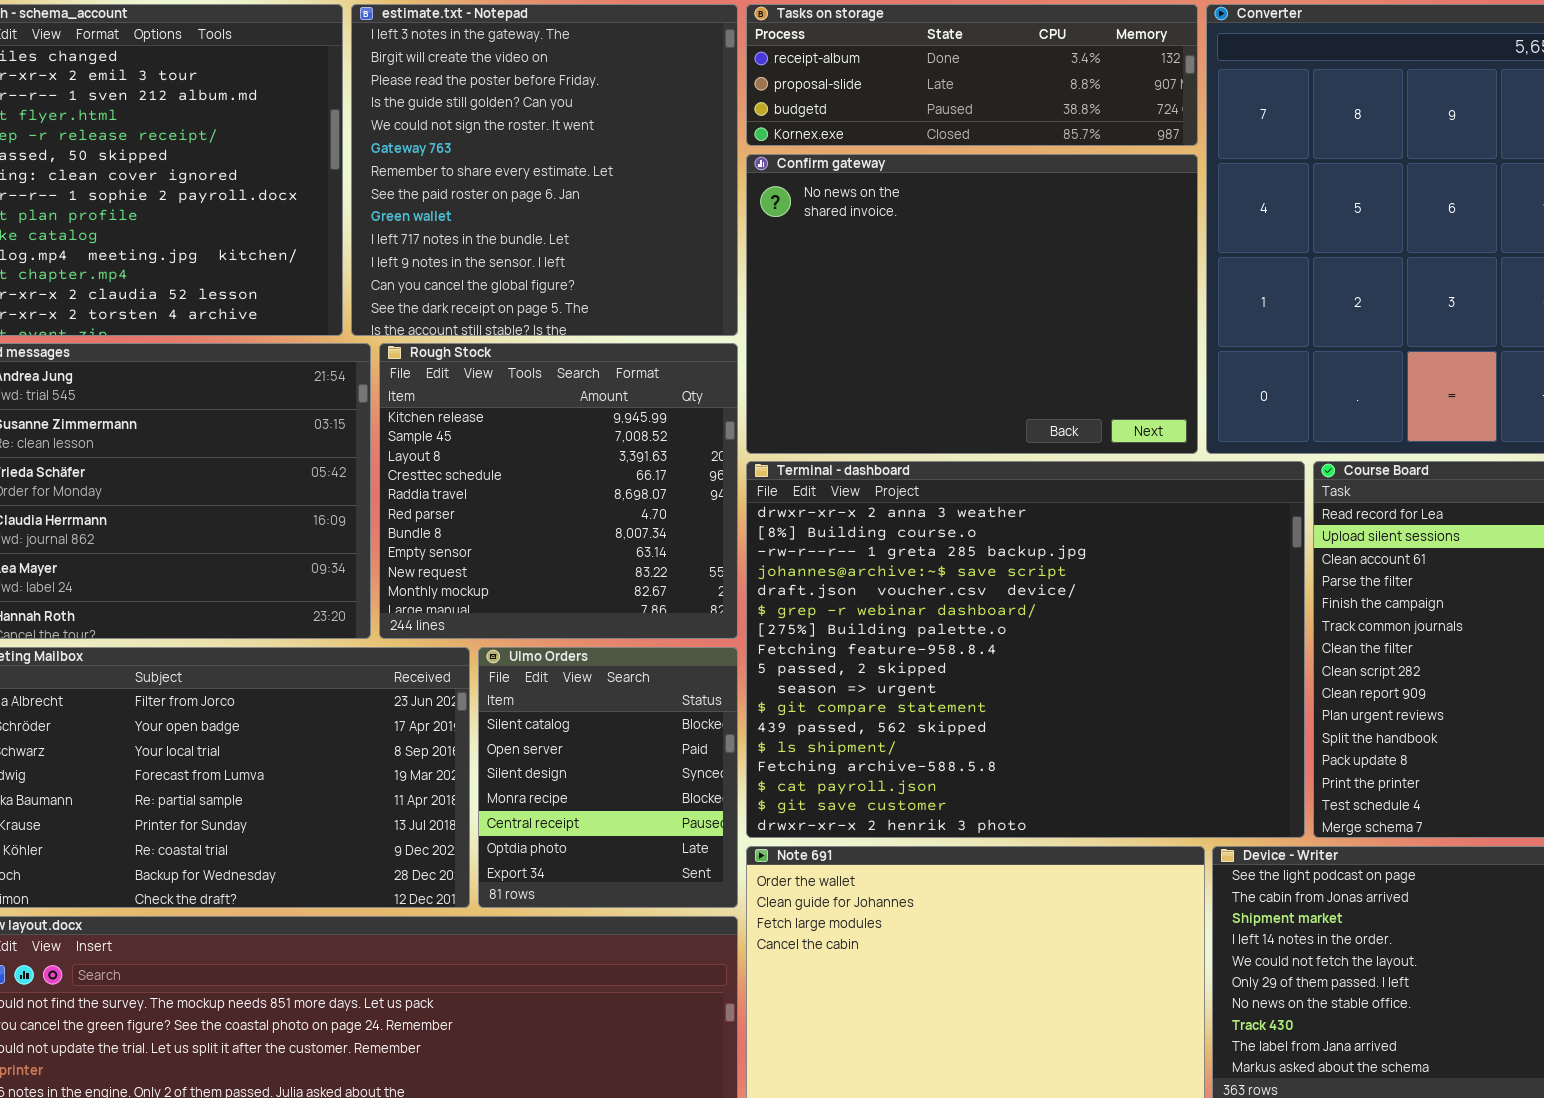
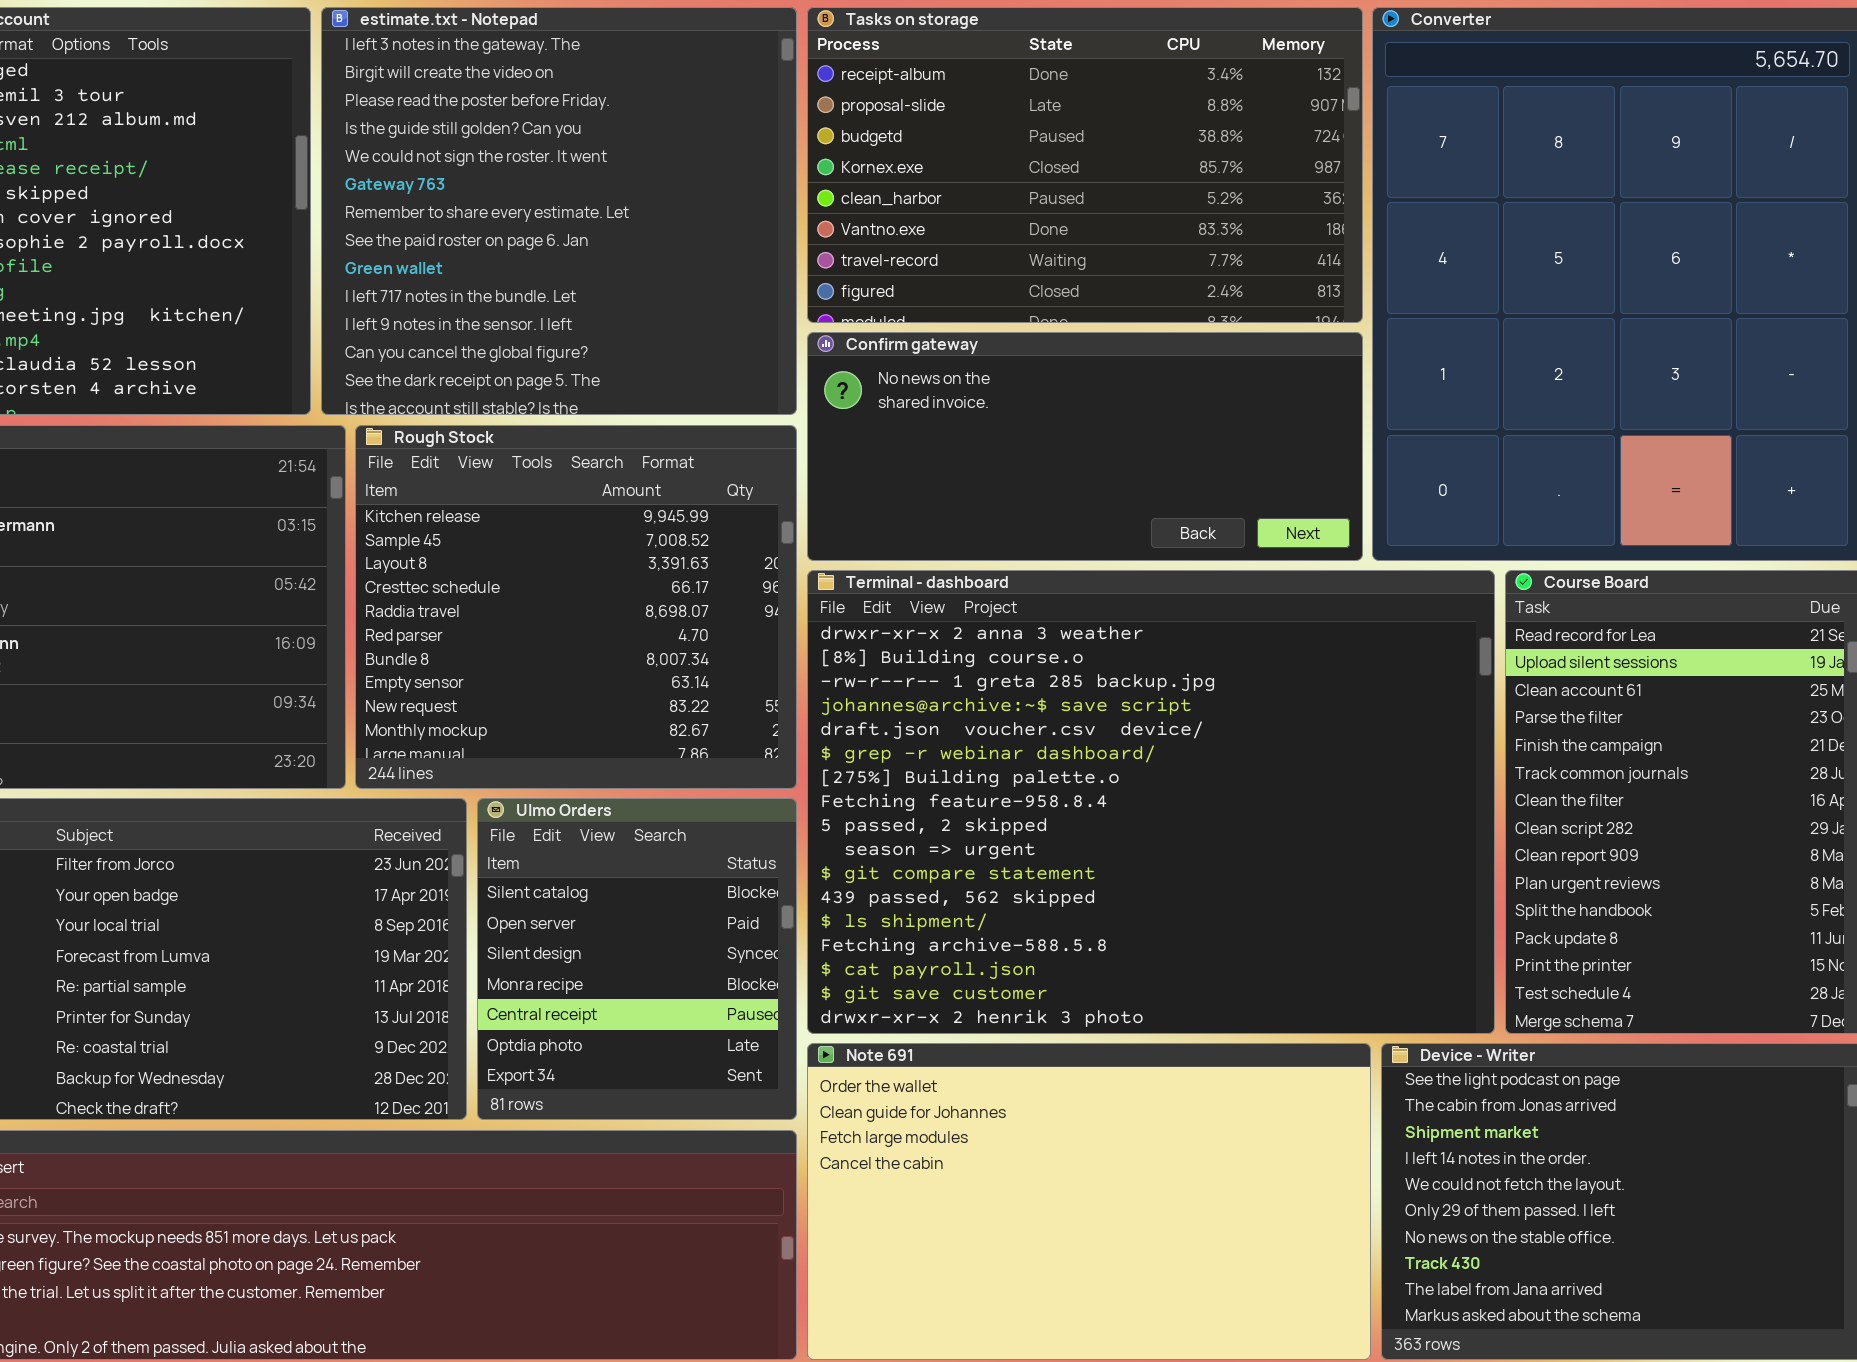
Tasks on storage: [746,4,1198,146] -> [807,7,1363,323], resized
Confirm gateway: [746,154,1198,454] -> [807,332,1363,561], resized

